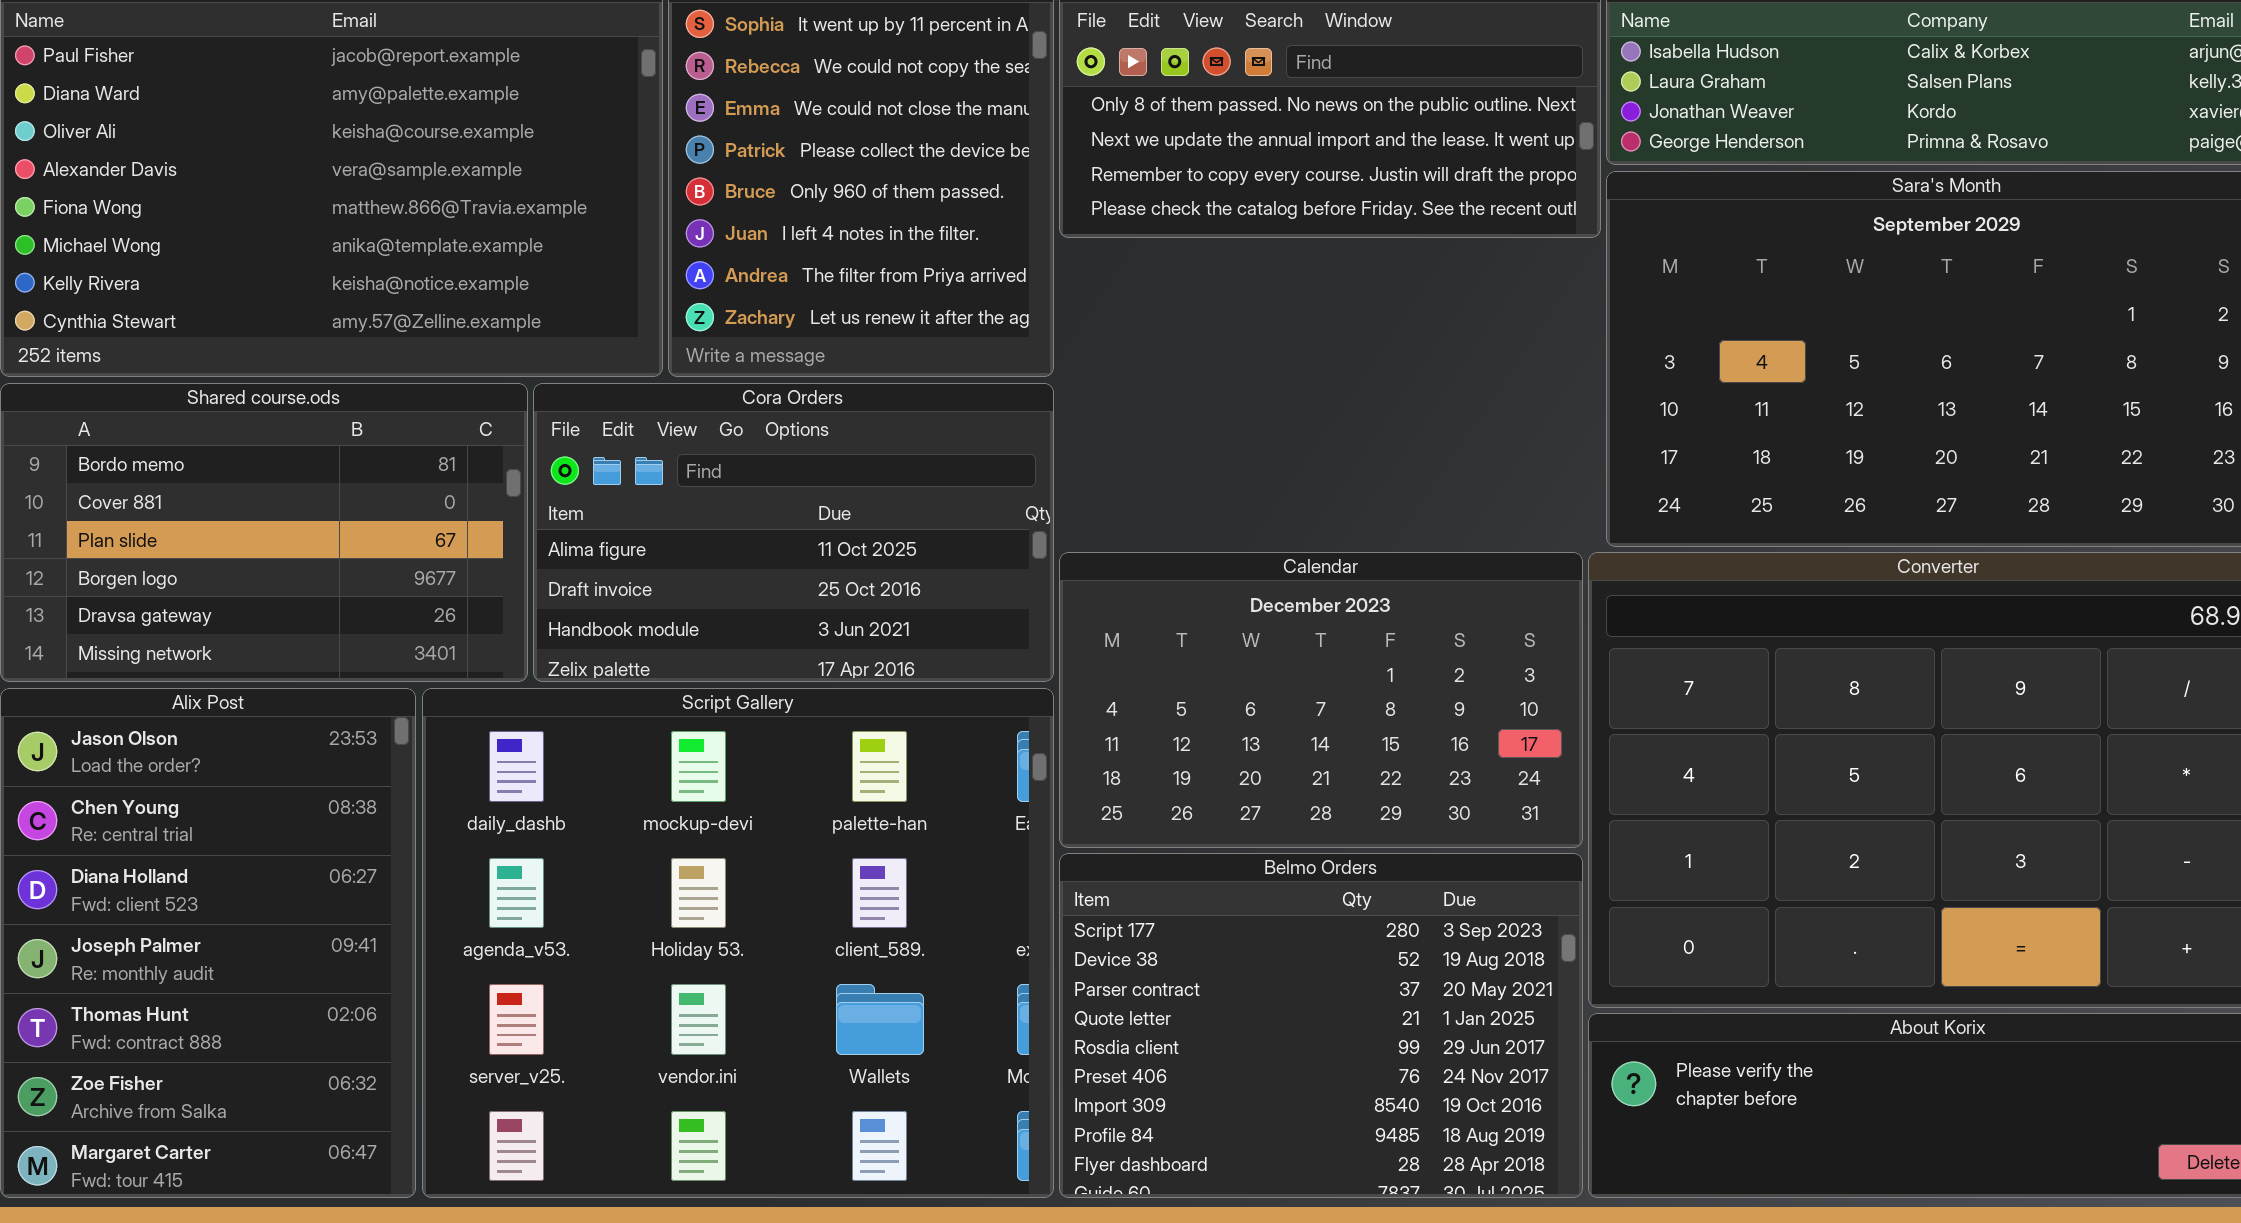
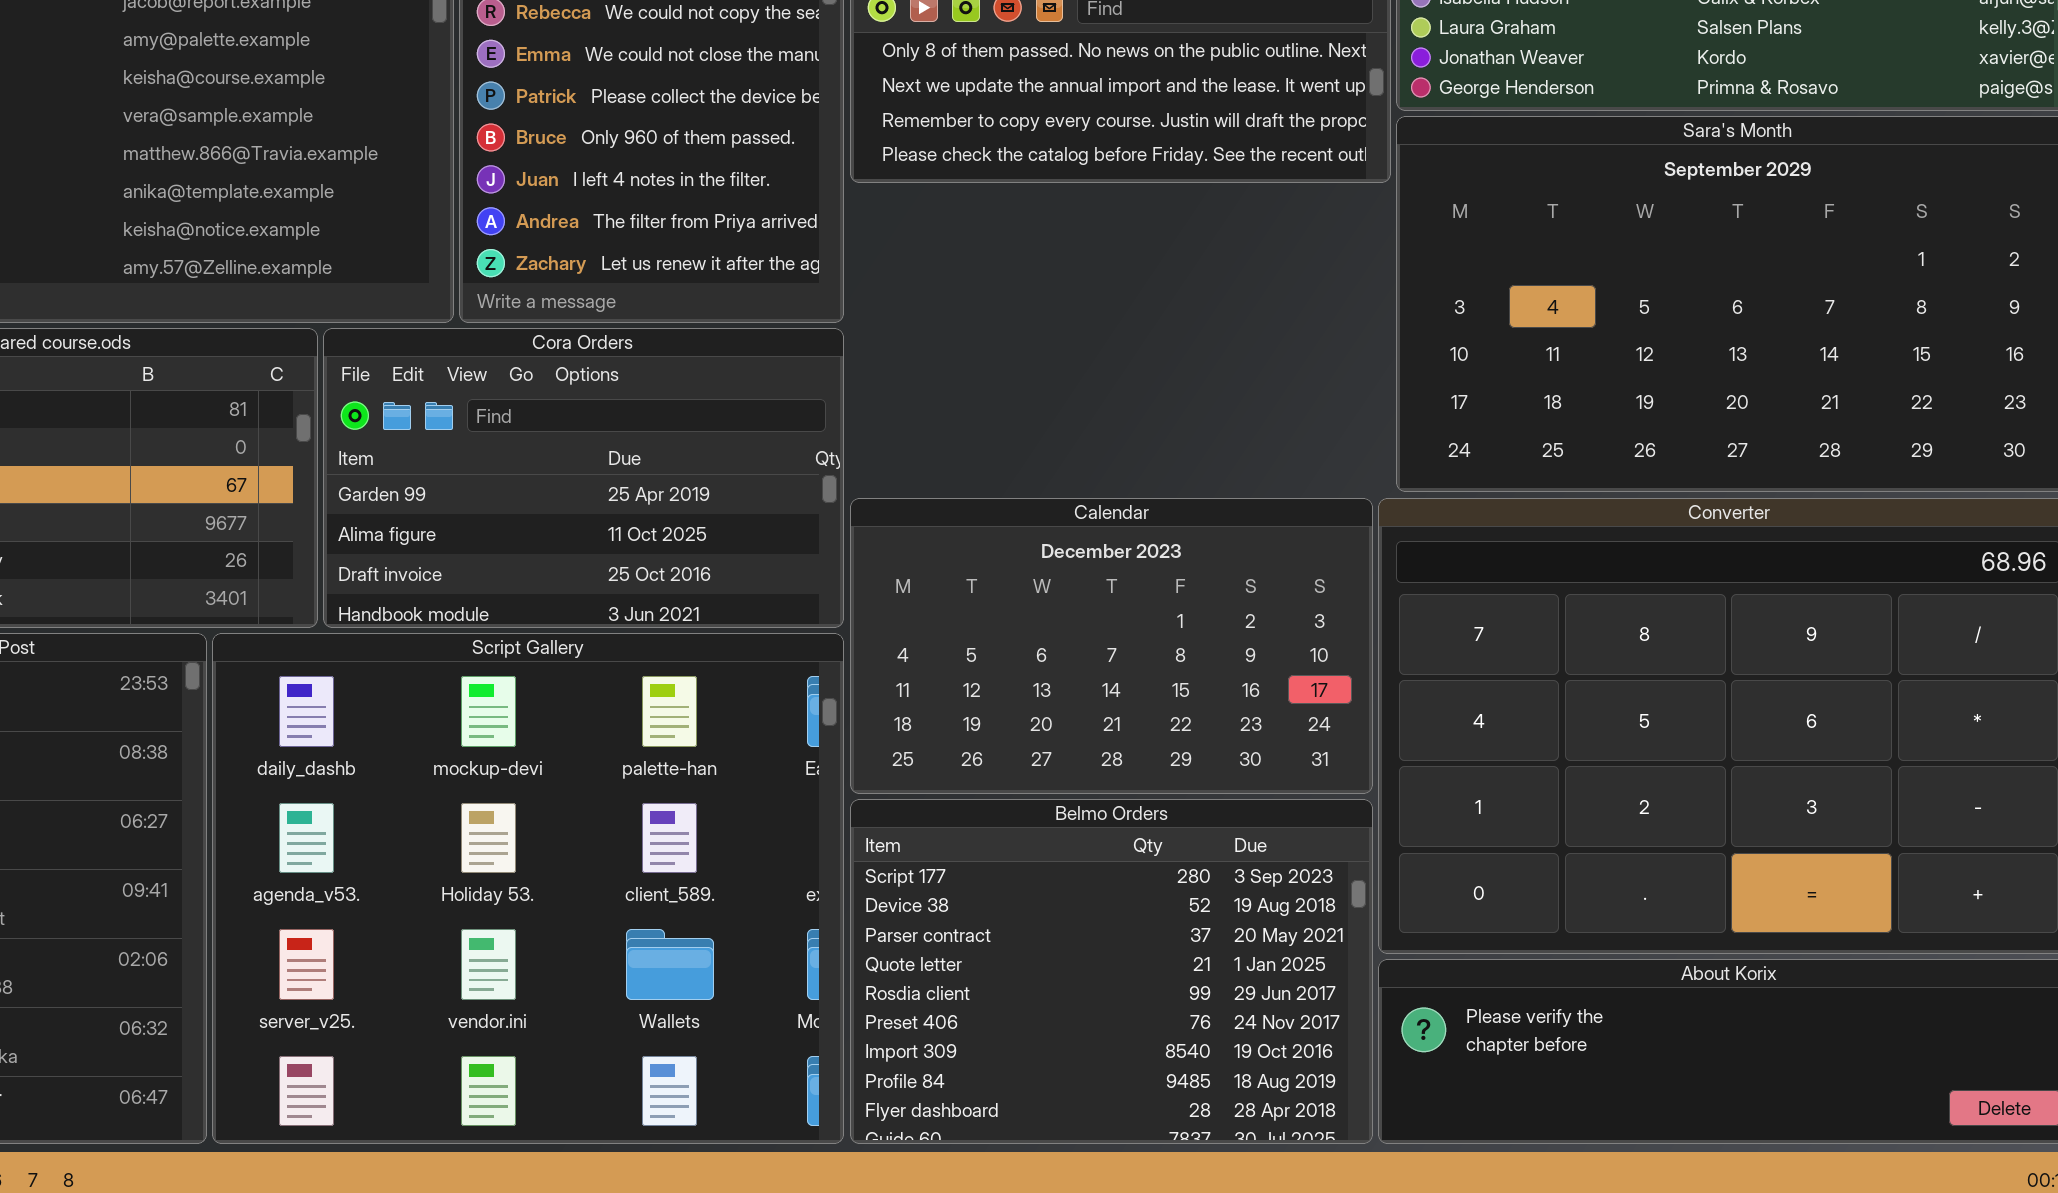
Cora Orders: [533,383,1054,682] -> [323,328,844,628], scrolled up 1 row

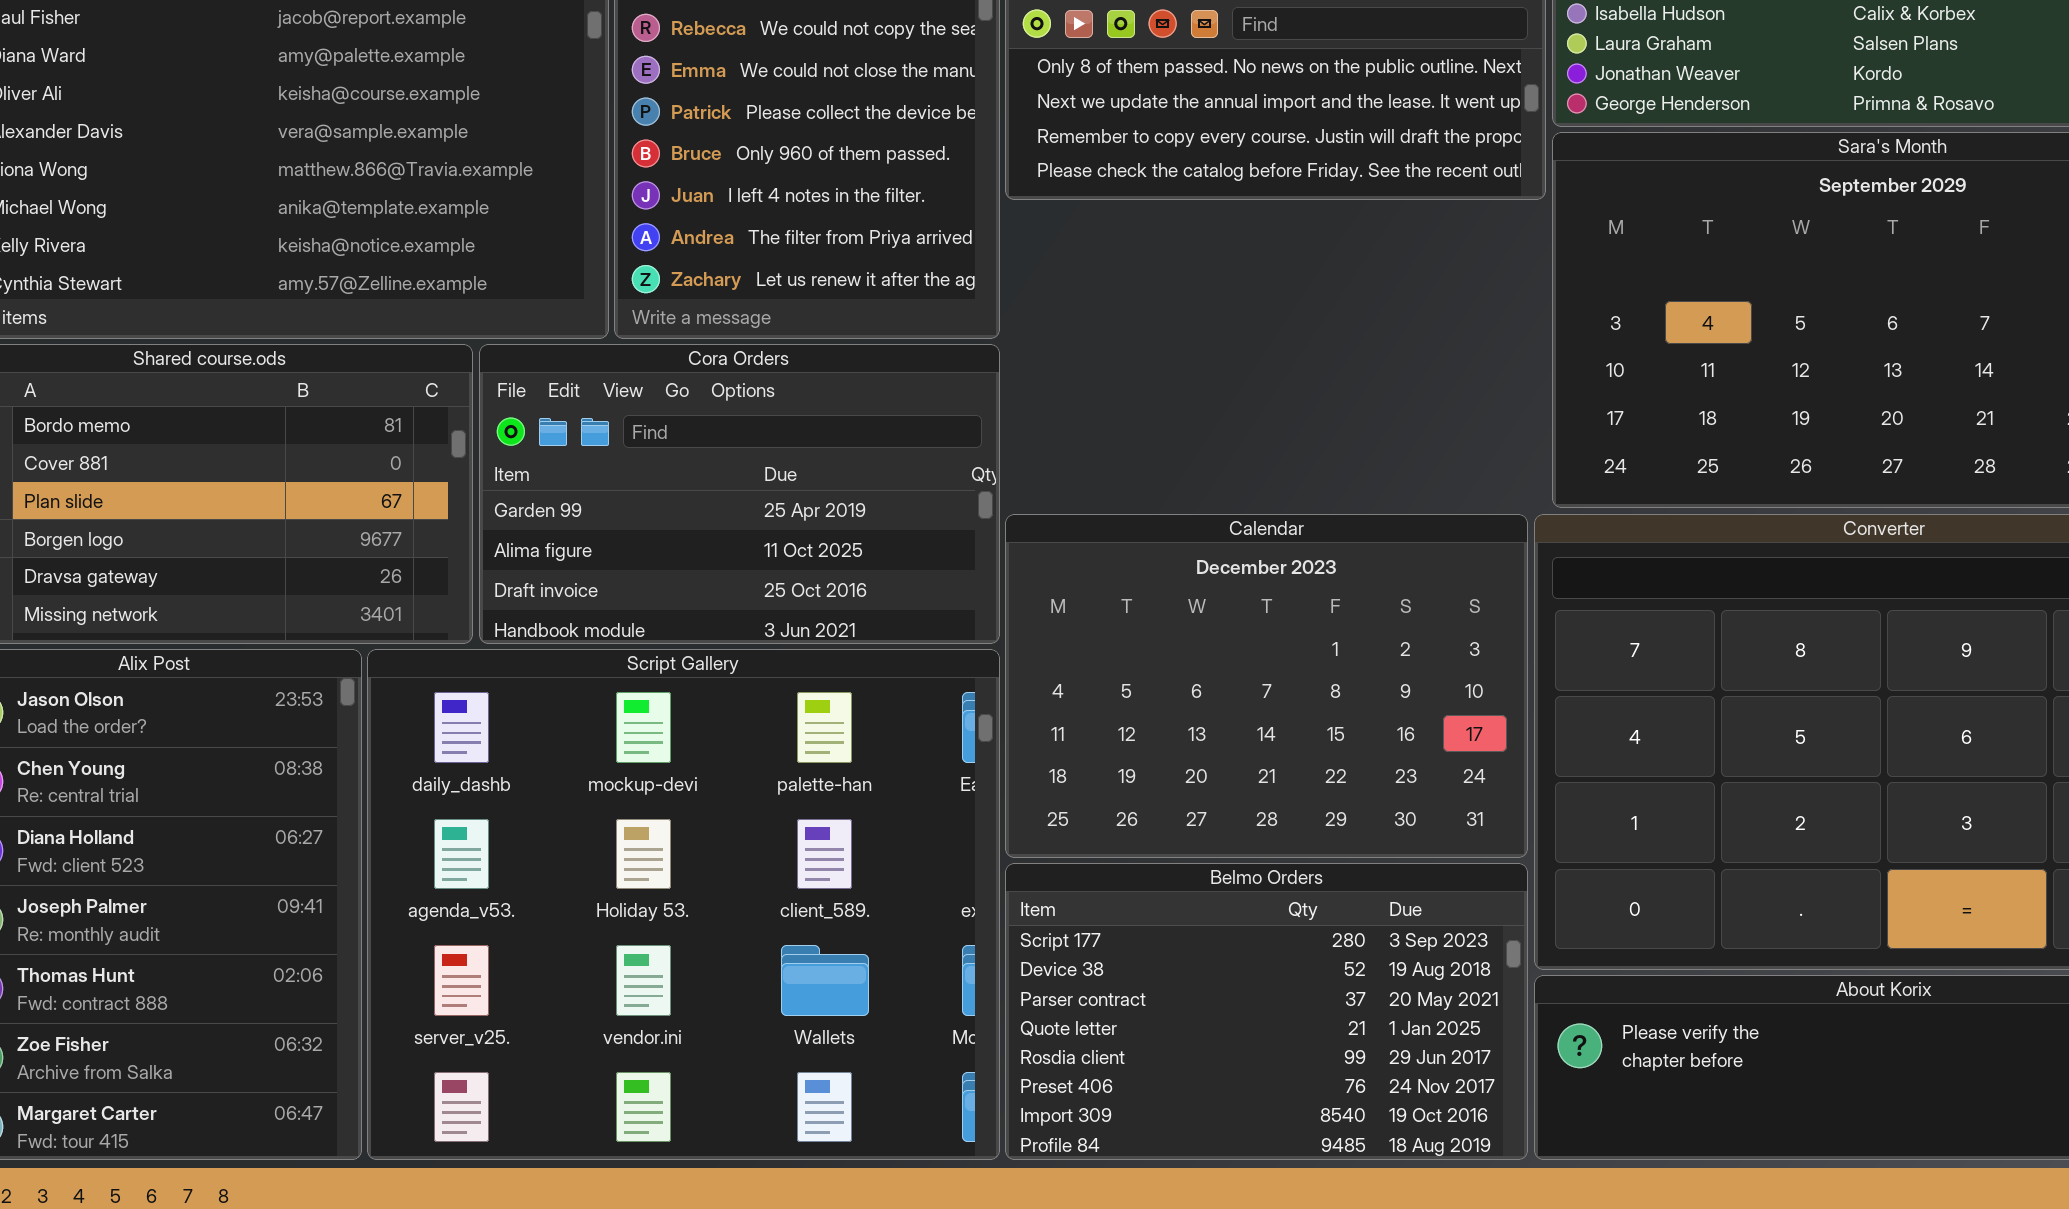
Calendar: [850,498,1373,794] -> [1005,514,1528,858], resized
Belmo Orders: [850,799,1373,1144] -> [1005,863,1528,1160], resized

